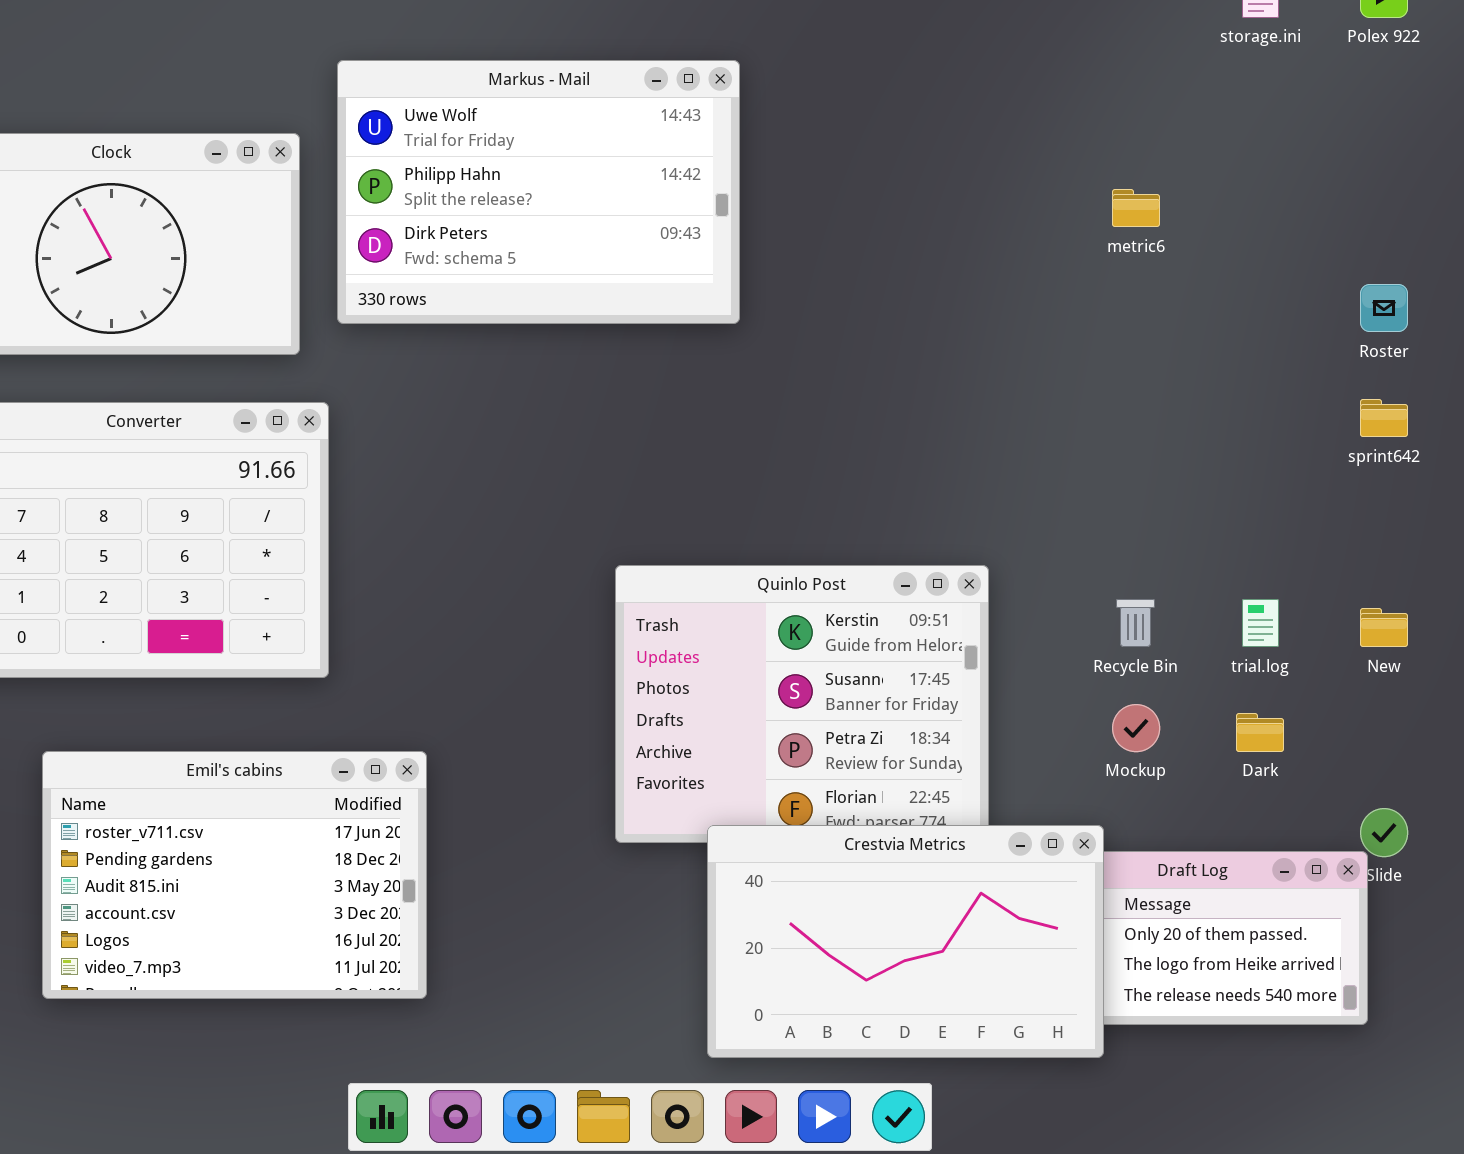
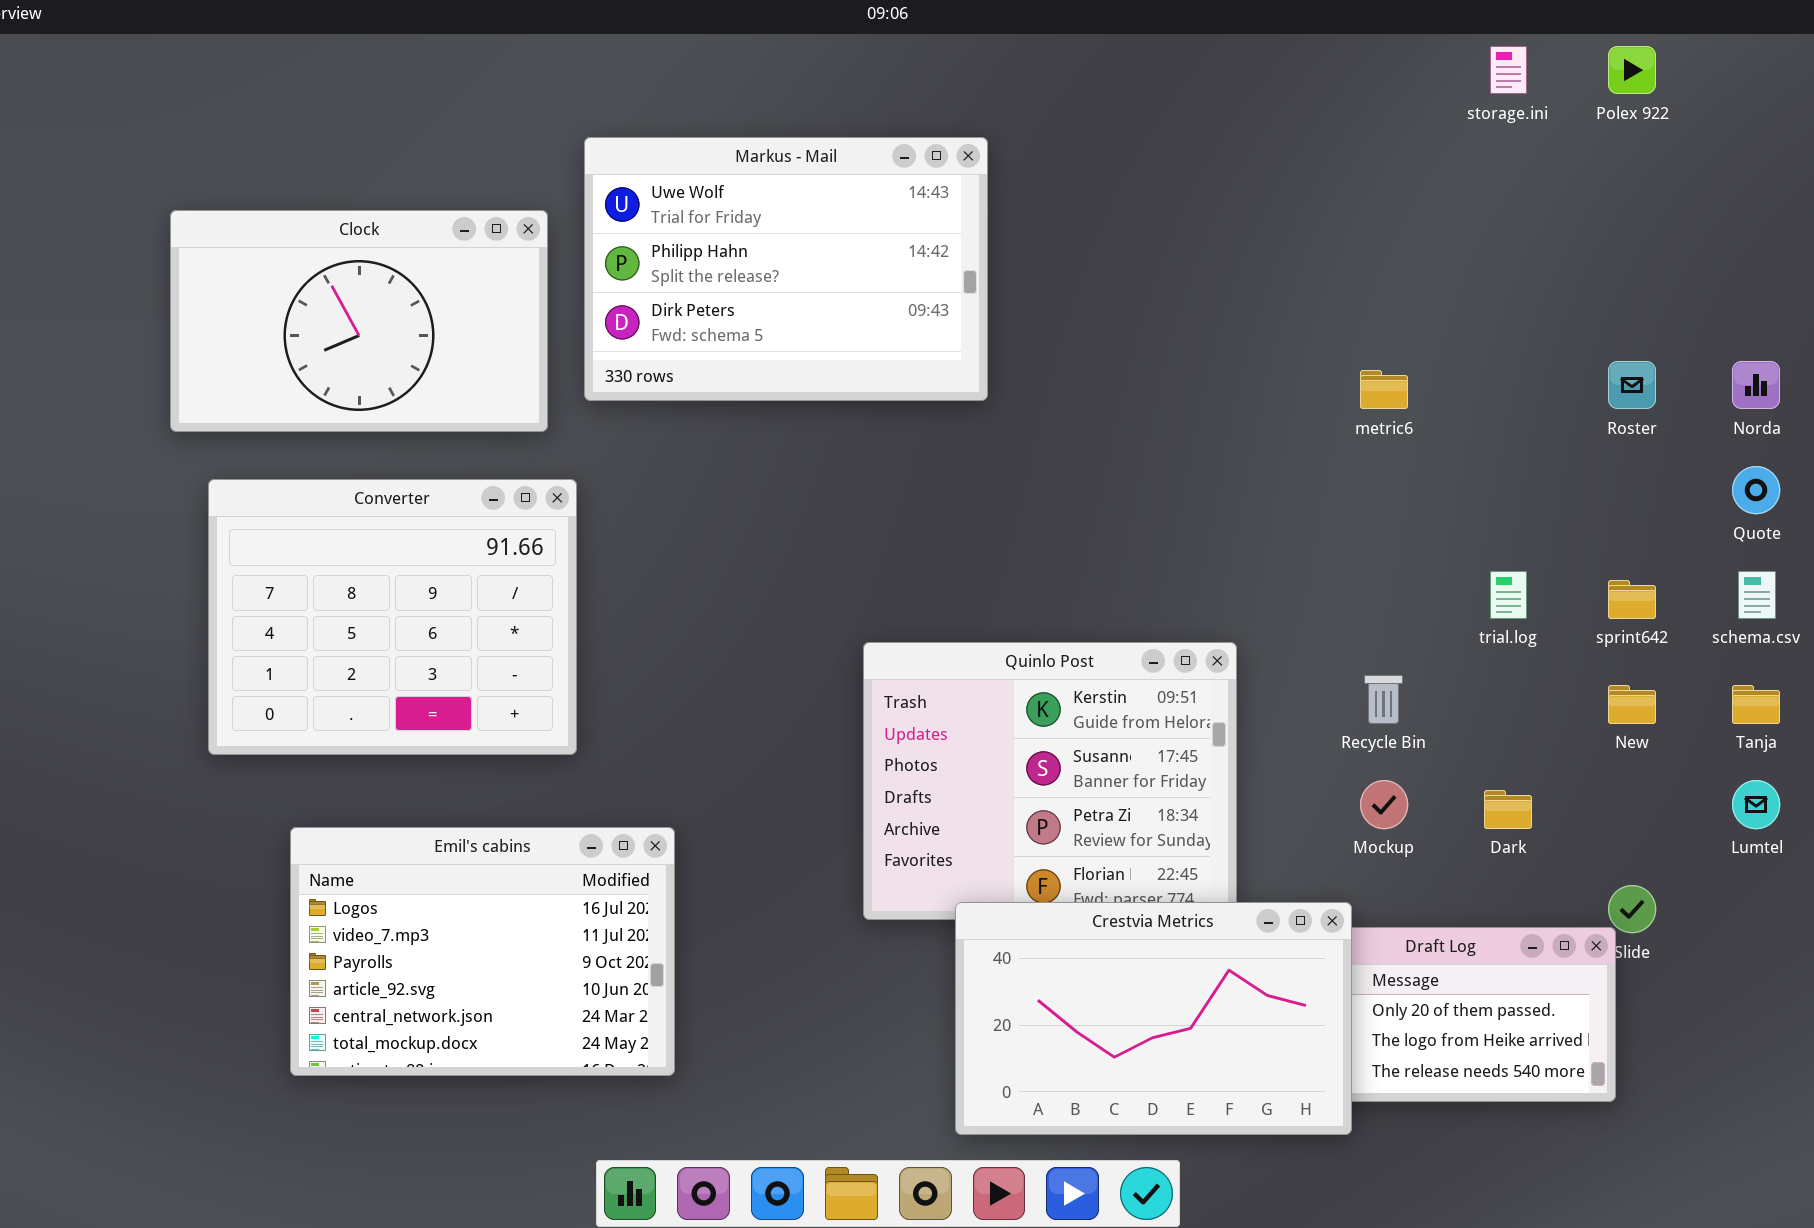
metric6: [1112,189,1160,227] -> [1360,370,1408,409], moved
sprint642: [1360,399,1408,437] -> [1608,580,1656,619], moved
trial.log: [1242,599,1279,647] -> [1490,571,1527,619], moved
Emil's cabins: [42,751,427,999] -> [290,827,675,1076], scrolled down 4 rows

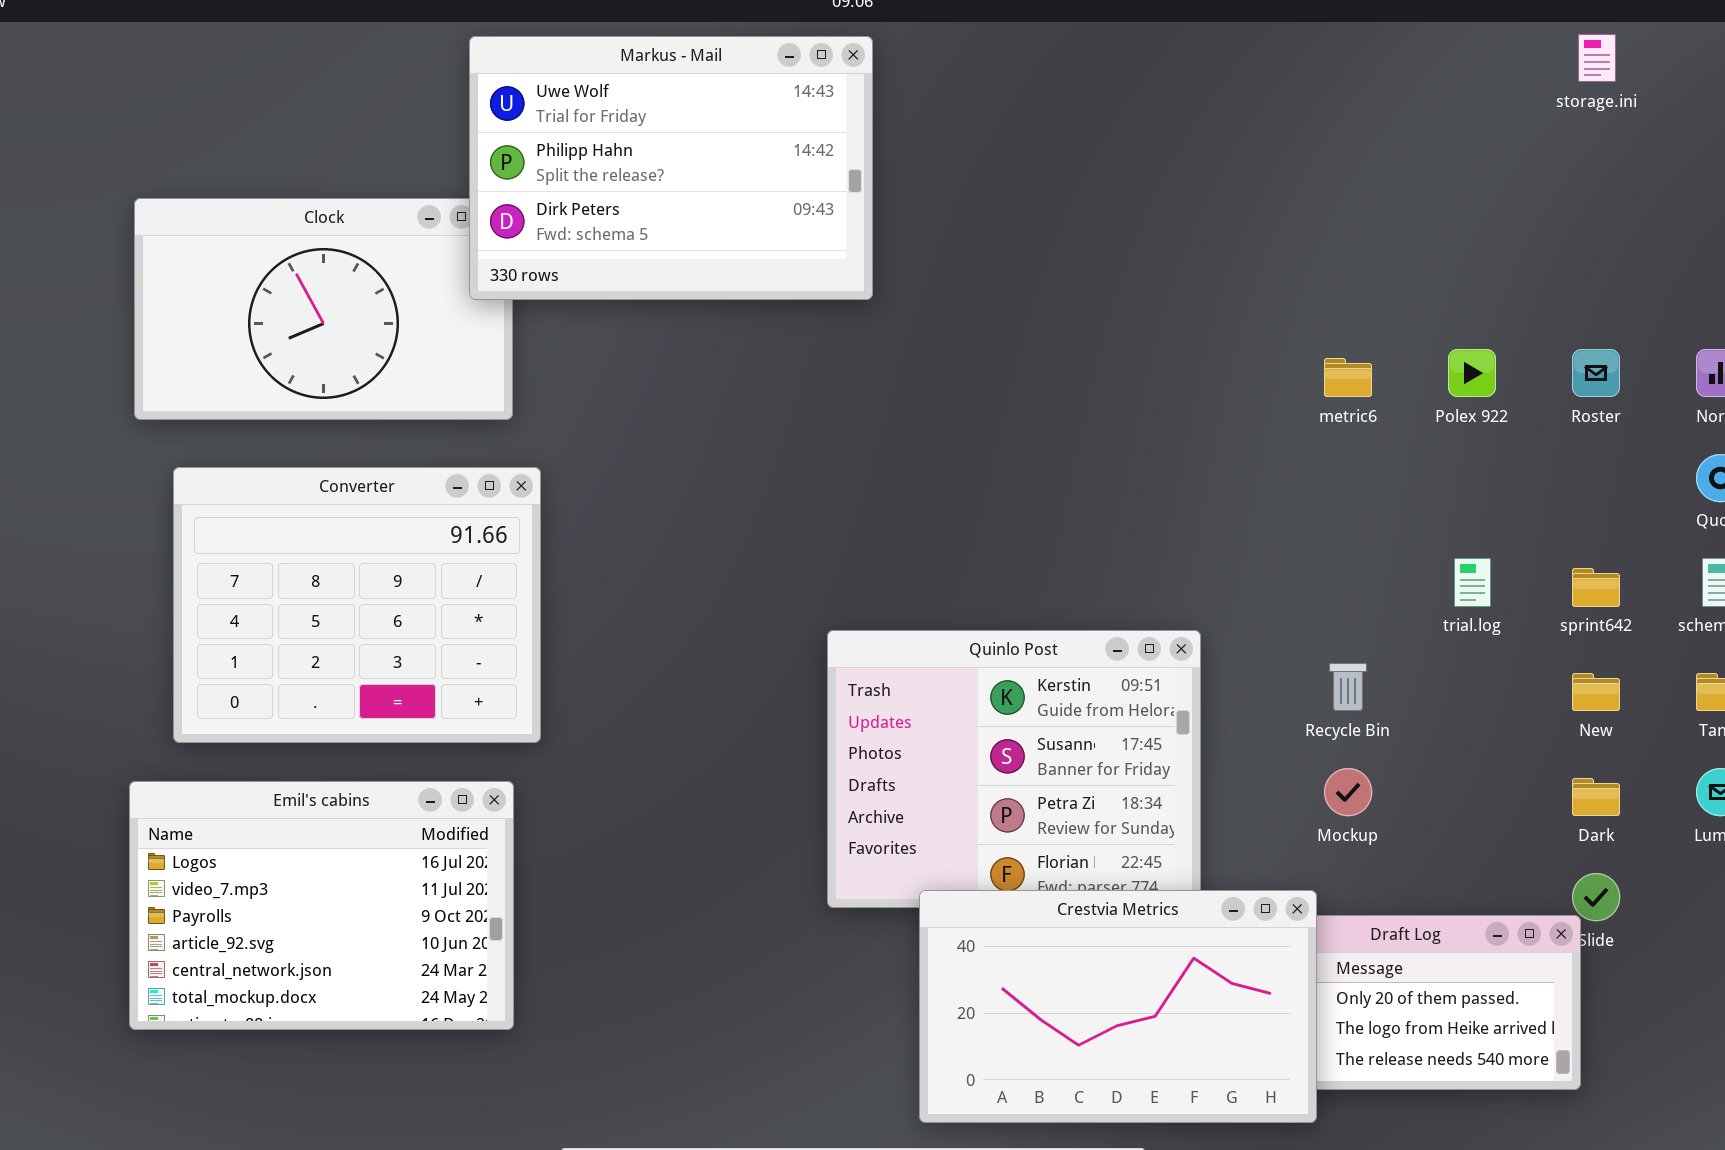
storage.ini: [1490,46,1527,94] -> [1578,34,1616,82], moved
Polex 922: [1608,46,1656,94] -> [1448,349,1496,397], moved
Markus - Mail: [584,137,988,401] -> [469,36,873,300], moved
Dark: [1484,790,1532,829] -> [1572,778,1620,816], moved
Emil's cabins: [290,827,675,1076] -> [129,781,514,1030], moved

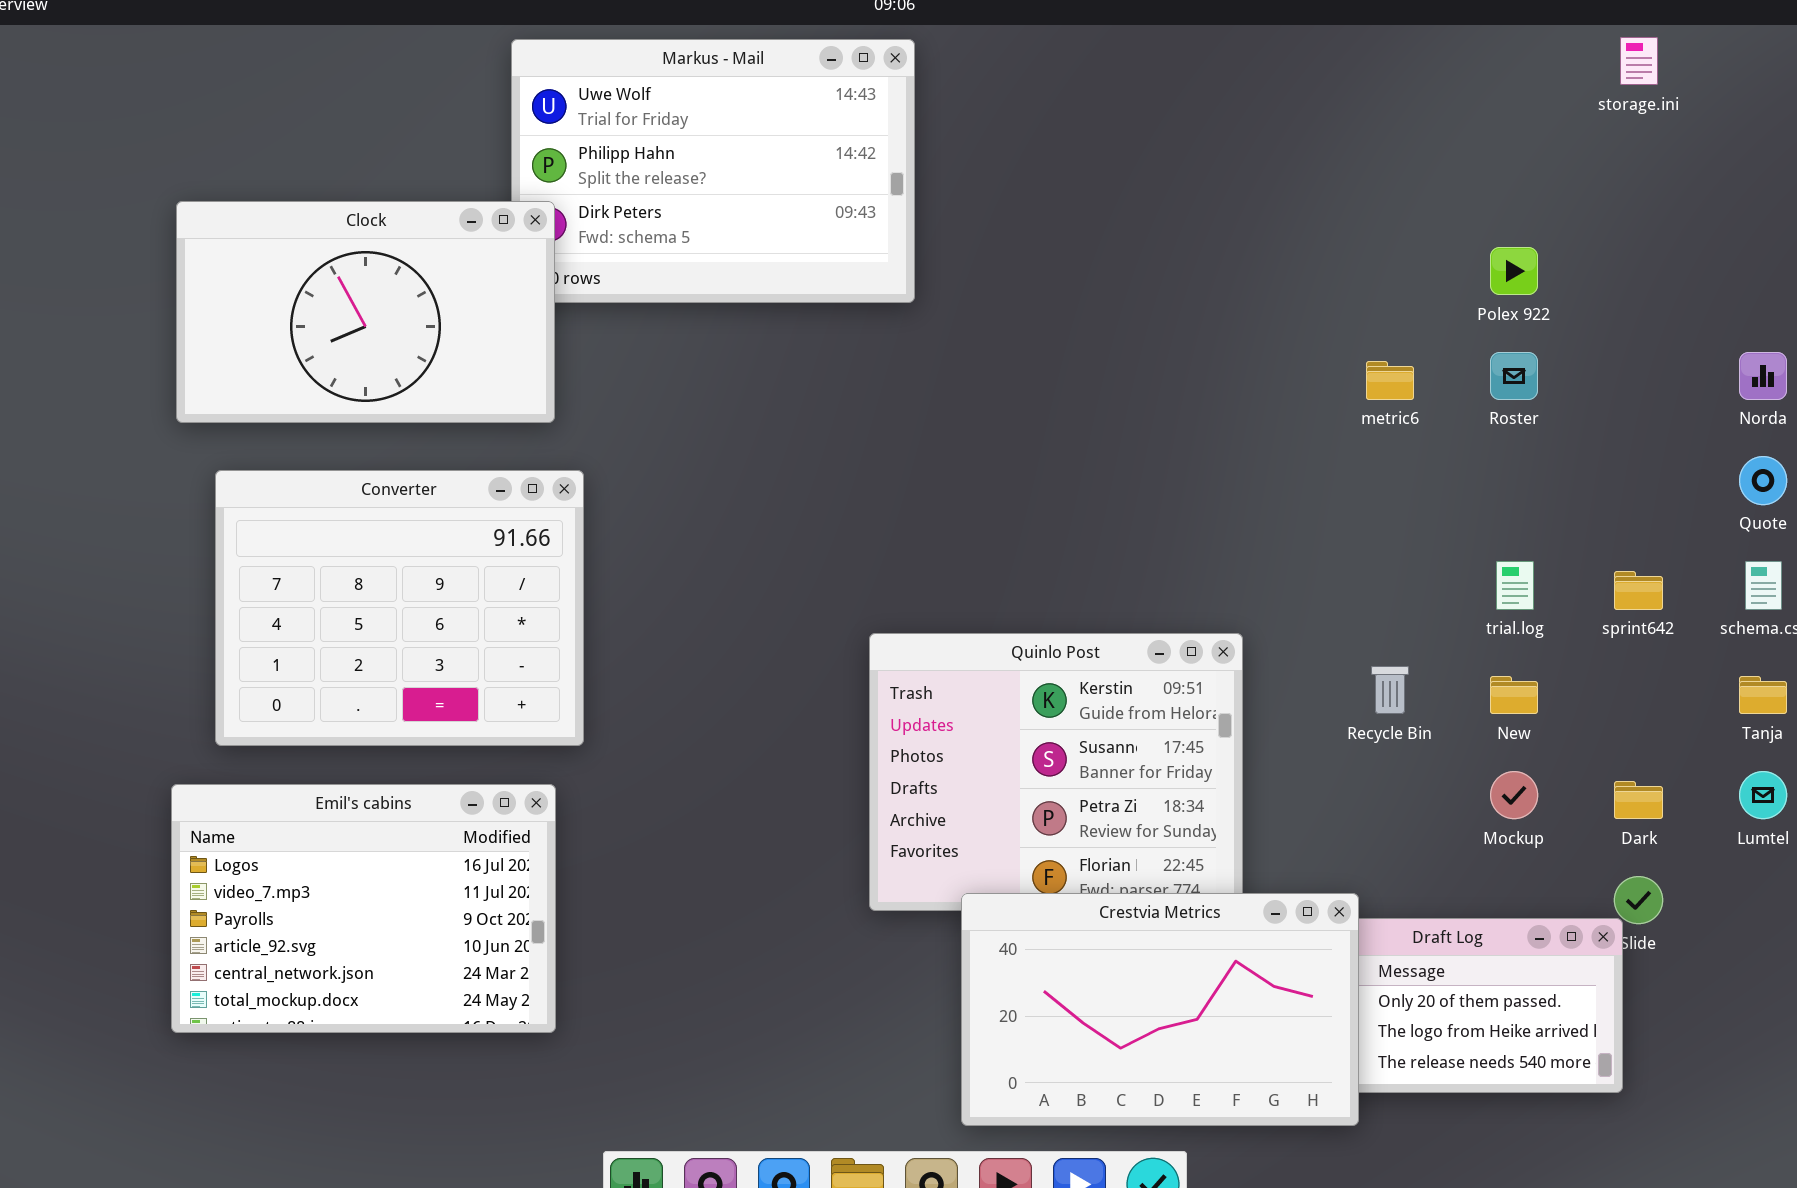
Clock: [134,198,513,420] -> [176,201,555,423], raised
Polex 922: [1448,349,1496,397] -> [1490,247,1538,295], moved
Roster: [1572,349,1620,397] -> [1490,352,1538,400], moved
New: [1572,673,1620,711] -> [1490,676,1538,714], moved
Mockup: [1324,768,1372,816] -> [1490,771,1538,819], moved

